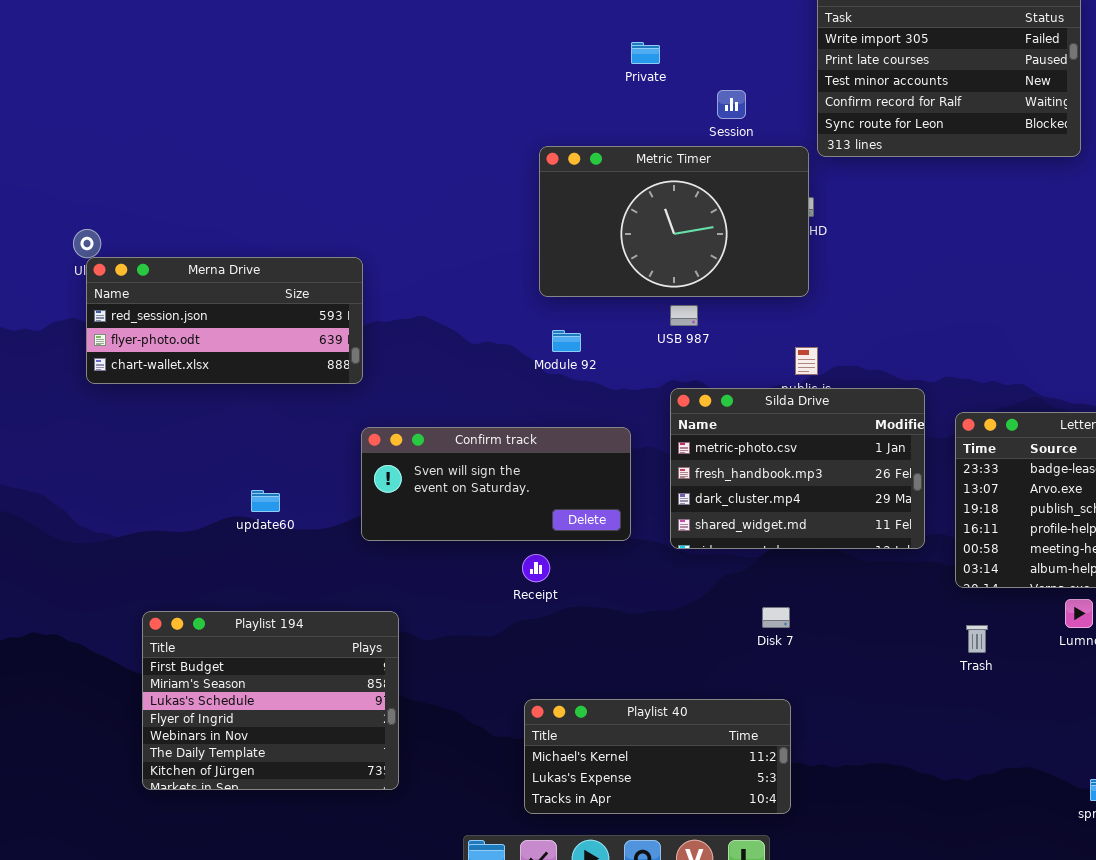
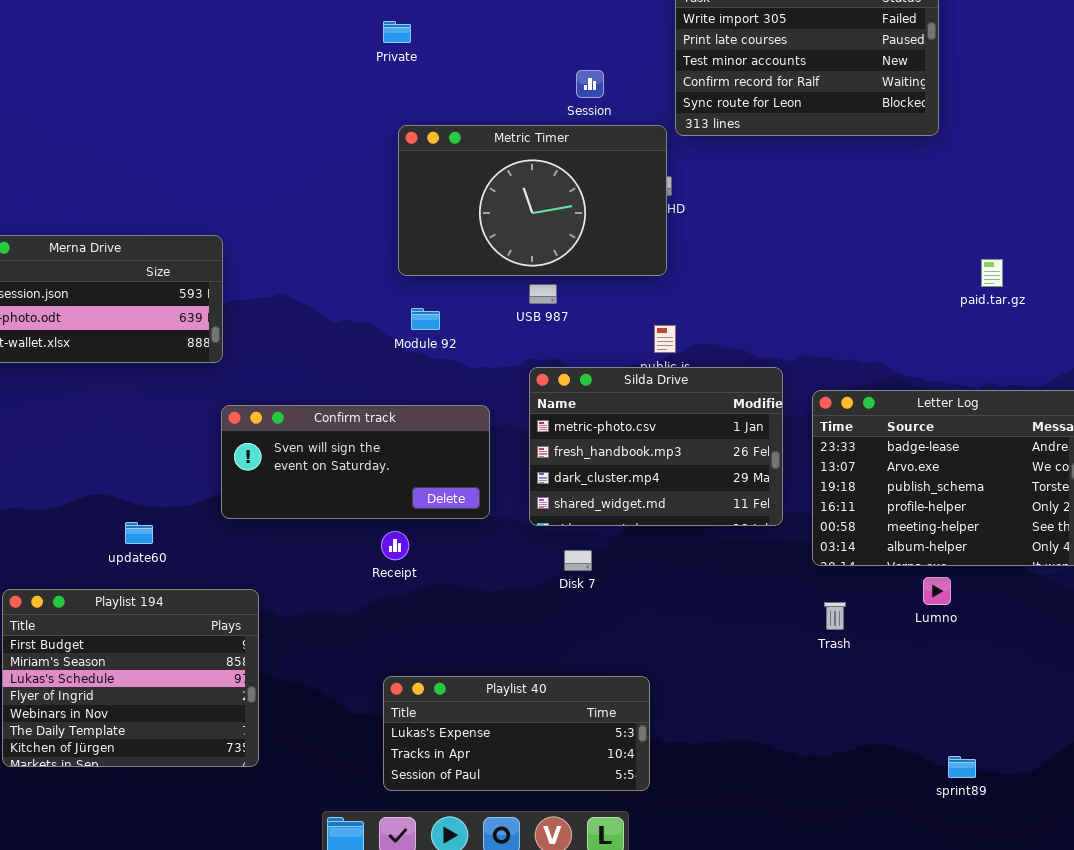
Private: [631,42,660,64] -> [383,21,411,43], moved
update60: [251,490,280,512] -> [125,522,153,544], moved
Disk 7: [762,607,790,628] -> [564,550,592,571], moved
Playlist 40: [524,699,791,814] -> [383,676,650,791], scrolled down 1 row

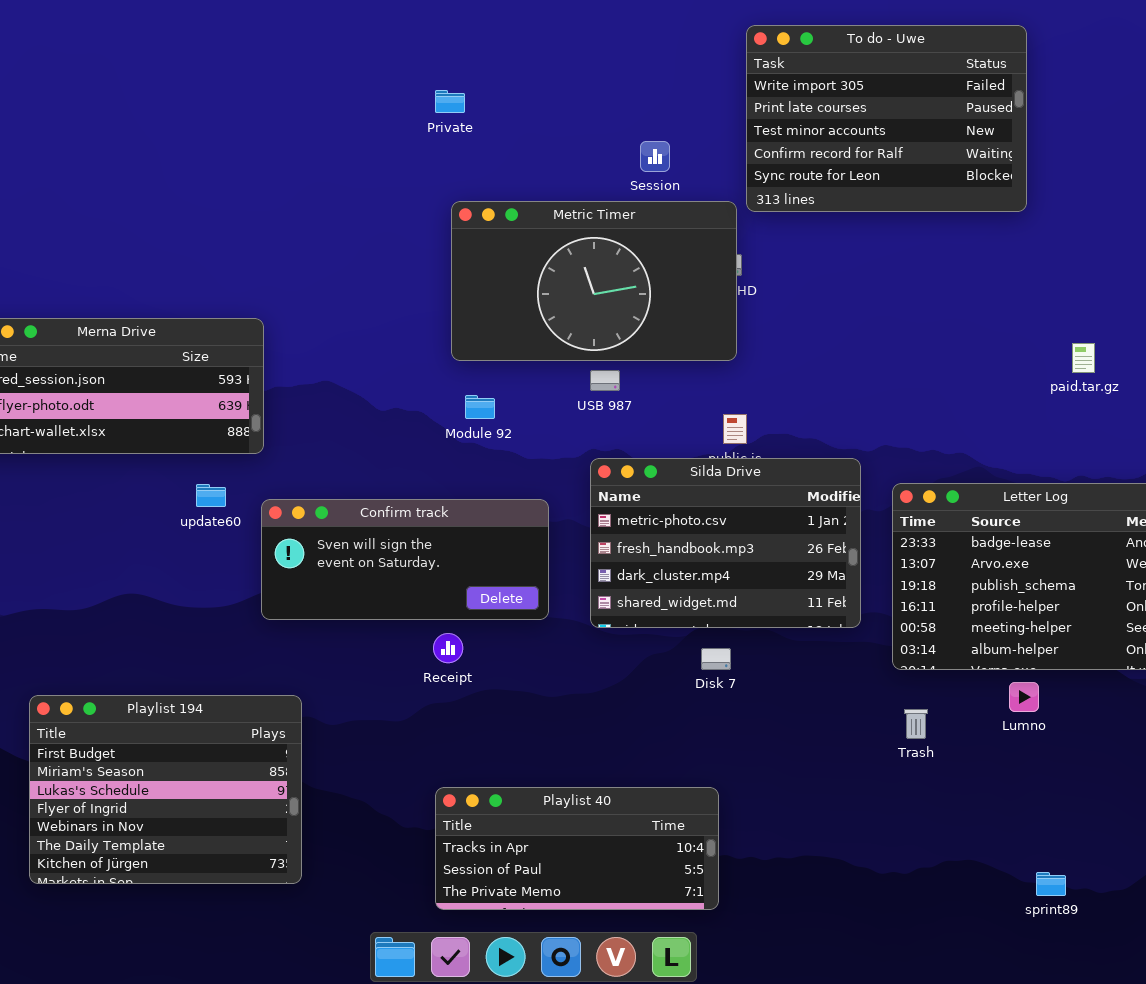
update60: [125,522,153,544] -> [196,484,226,507], moved
Disk 7: [564,550,592,571] -> [701,648,731,670], moved
Playlist 40: [383,676,650,791] -> [435,787,719,910], scrolled down 1 row

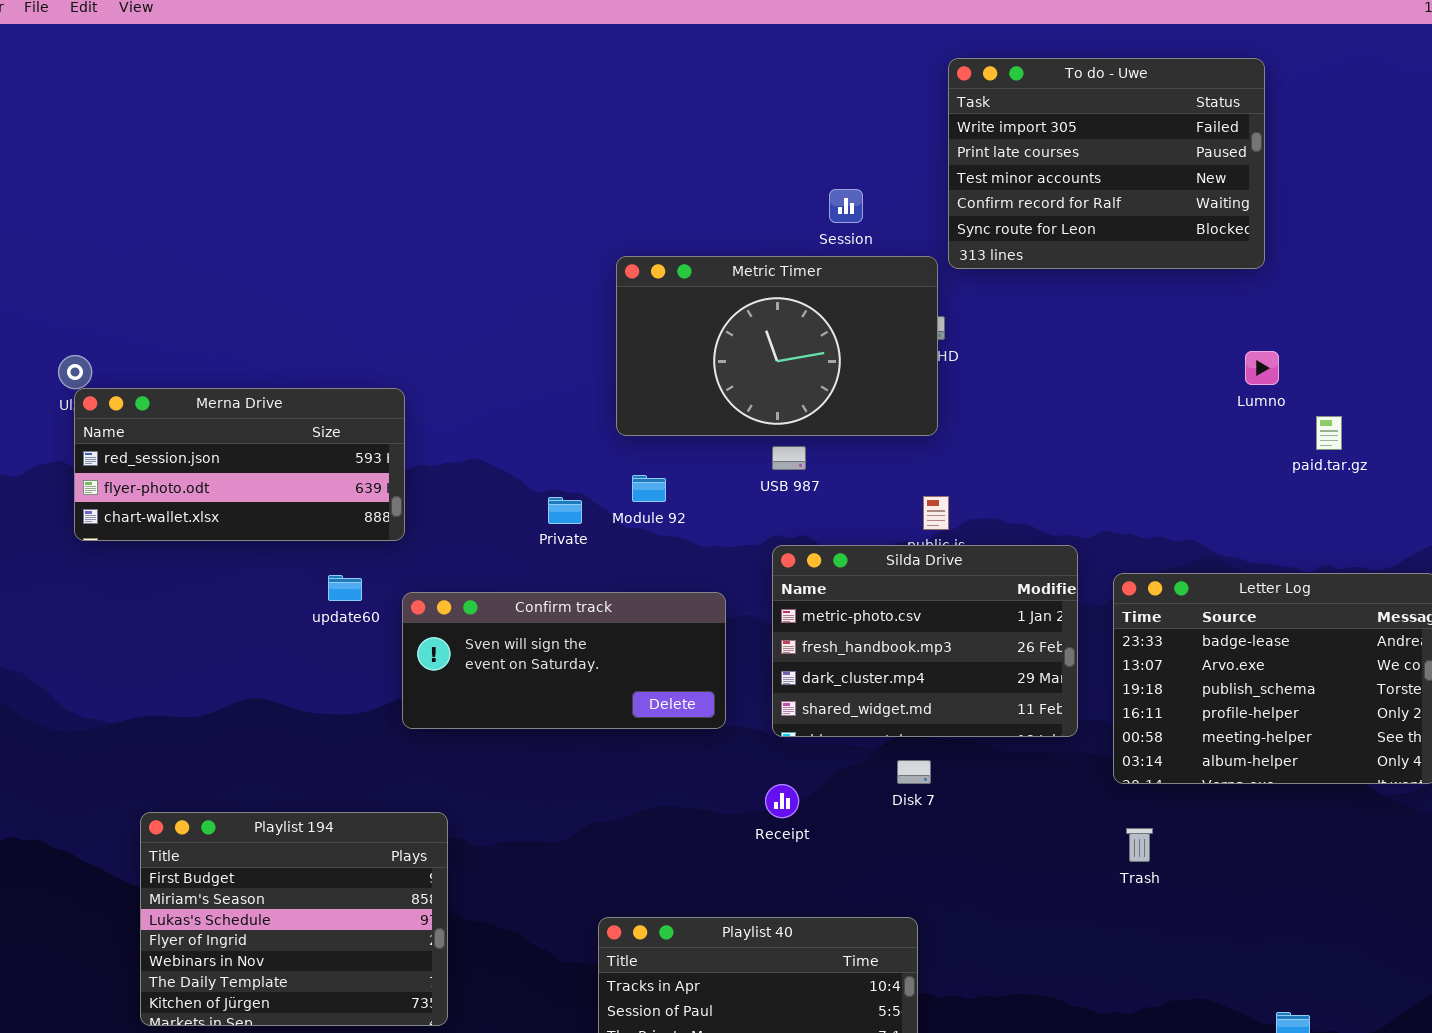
Private: [435,90,465,113] -> [548,497,582,524], moved
Receipt: [433,633,463,663] -> [765,784,799,818], moved
Lumno: [1009,682,1039,712] -> [1245,351,1279,385], moved

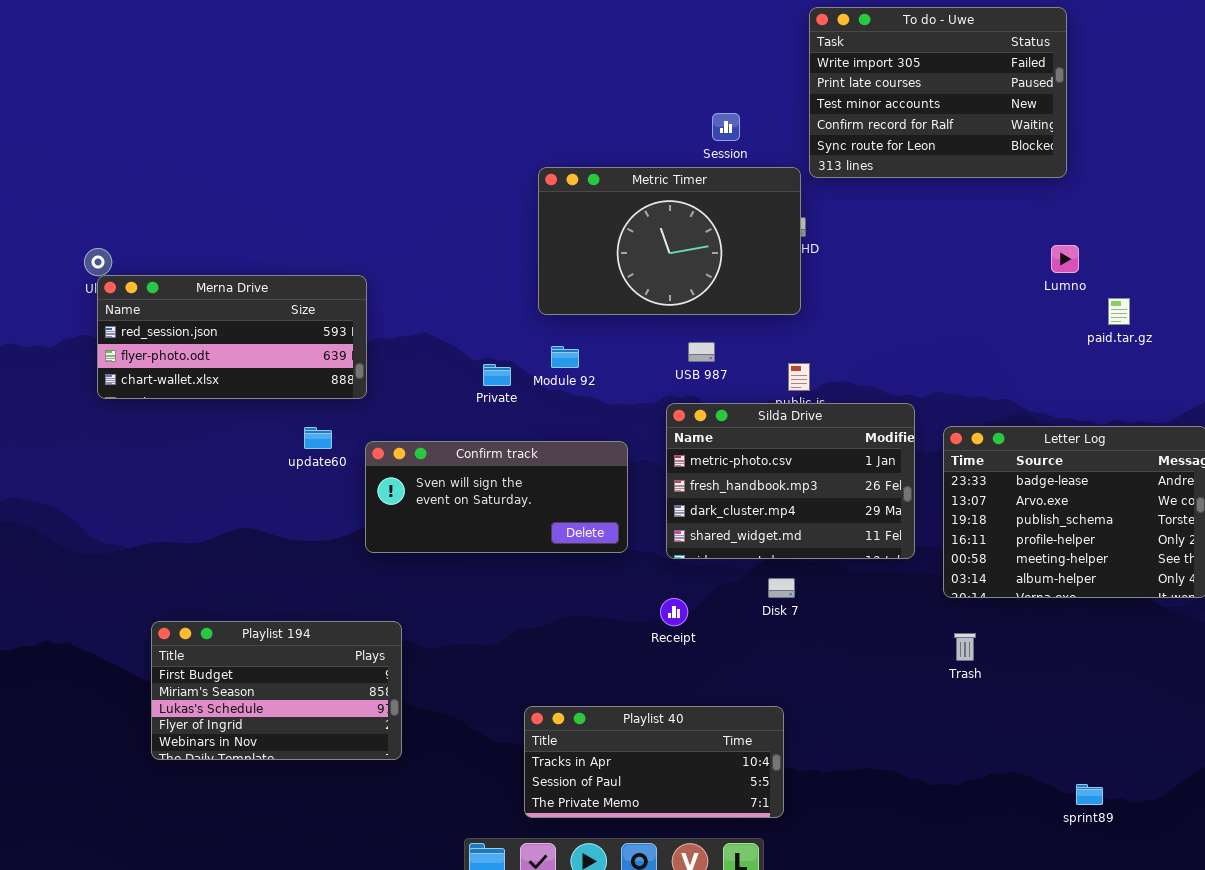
USB 987: [772,446,806,470] -> [688,342,715,362], moved
Playlist 194: [140,812,448,1026] -> [151,621,402,760], resized

